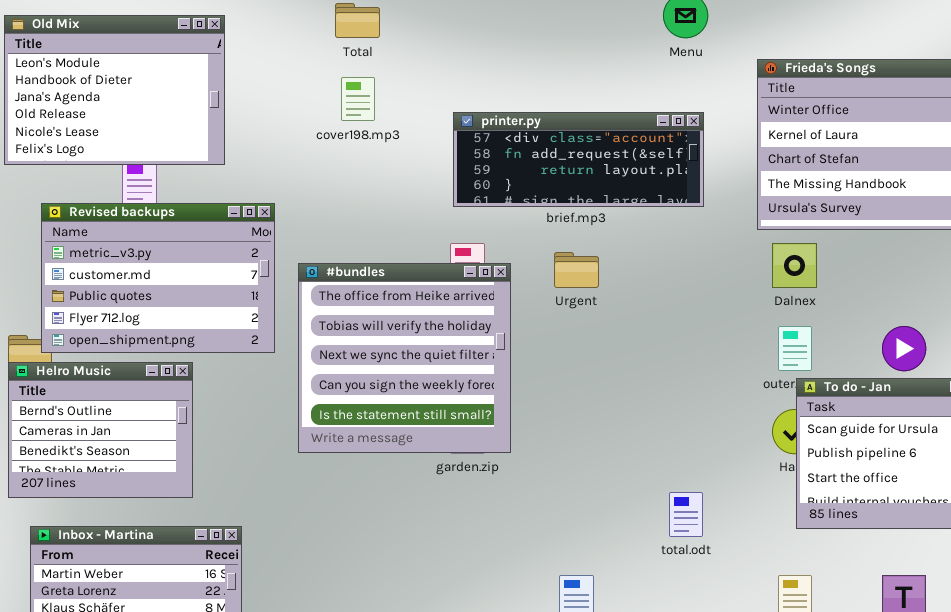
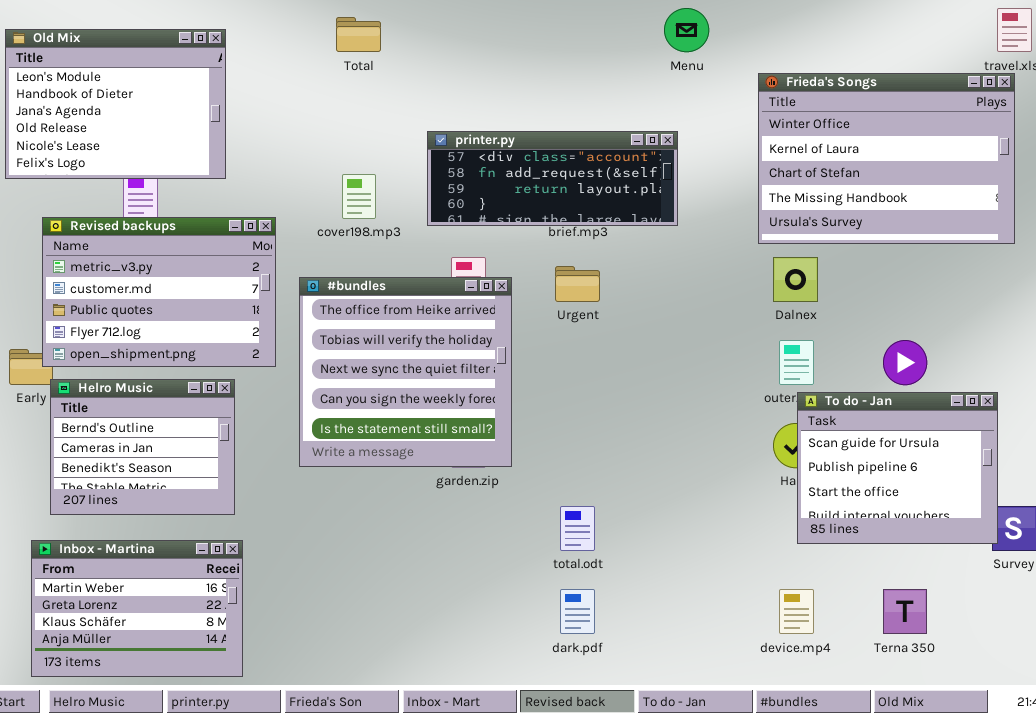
cover198.mp3: [341,77,375,121] -> [342,174,376,219], moved
printer.py: [453,112,704,207] -> [427,131,678,226], moved
Helro Music: [8,362,193,498] -> [50,379,235,515], moved
total.odt: [669,492,703,537] -> [560,506,595,551], moved

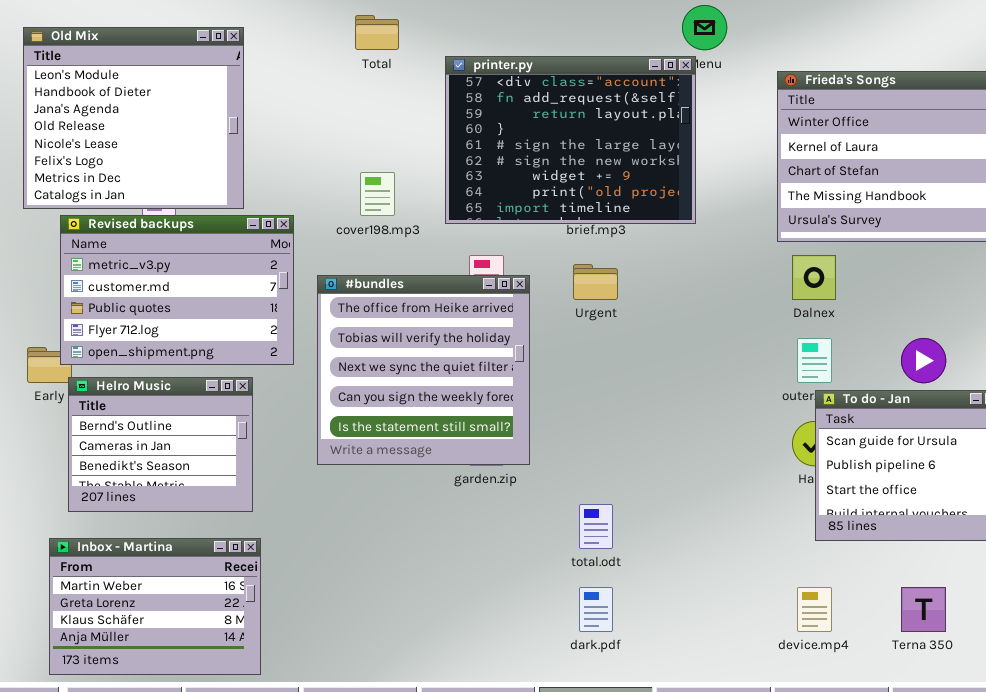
Old Mix: [5,29,226,179] -> [23,27,244,209], resized
printer.py: [427,131,678,226] -> [445,56,696,224], resized

